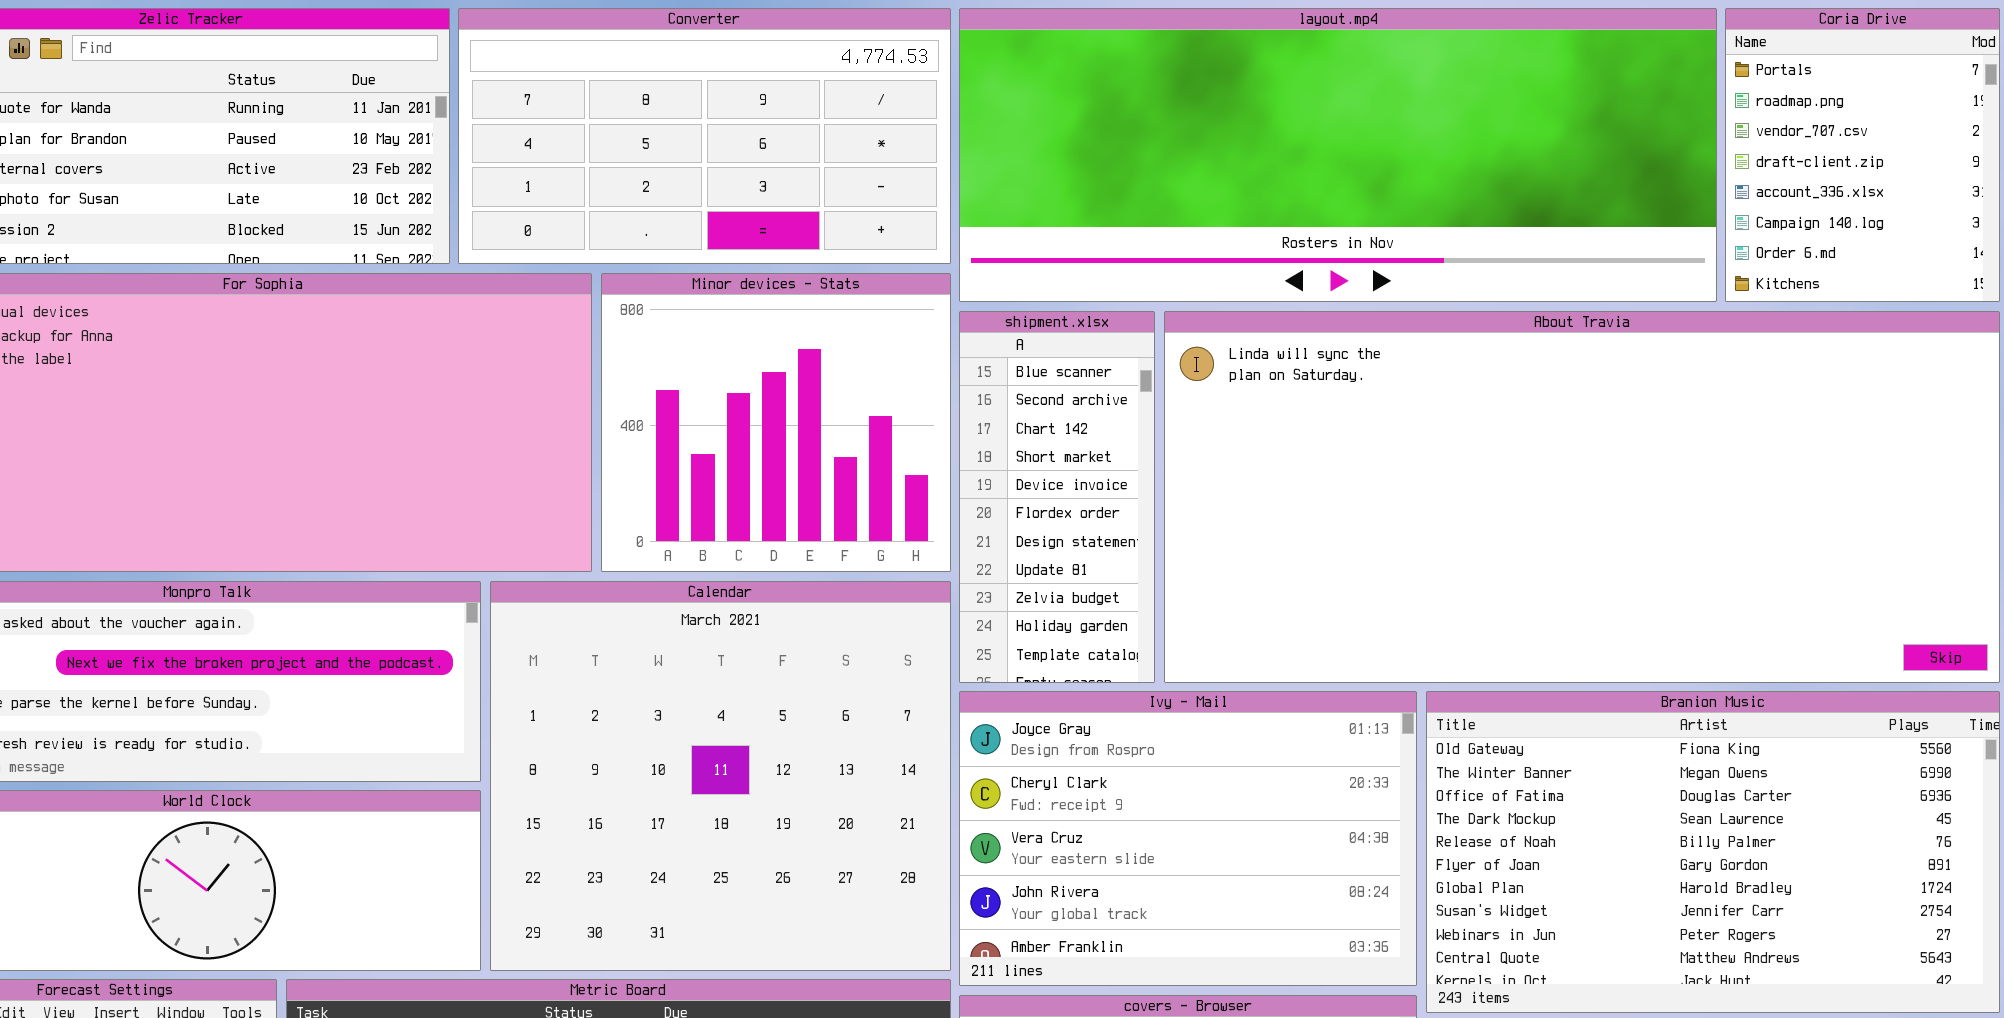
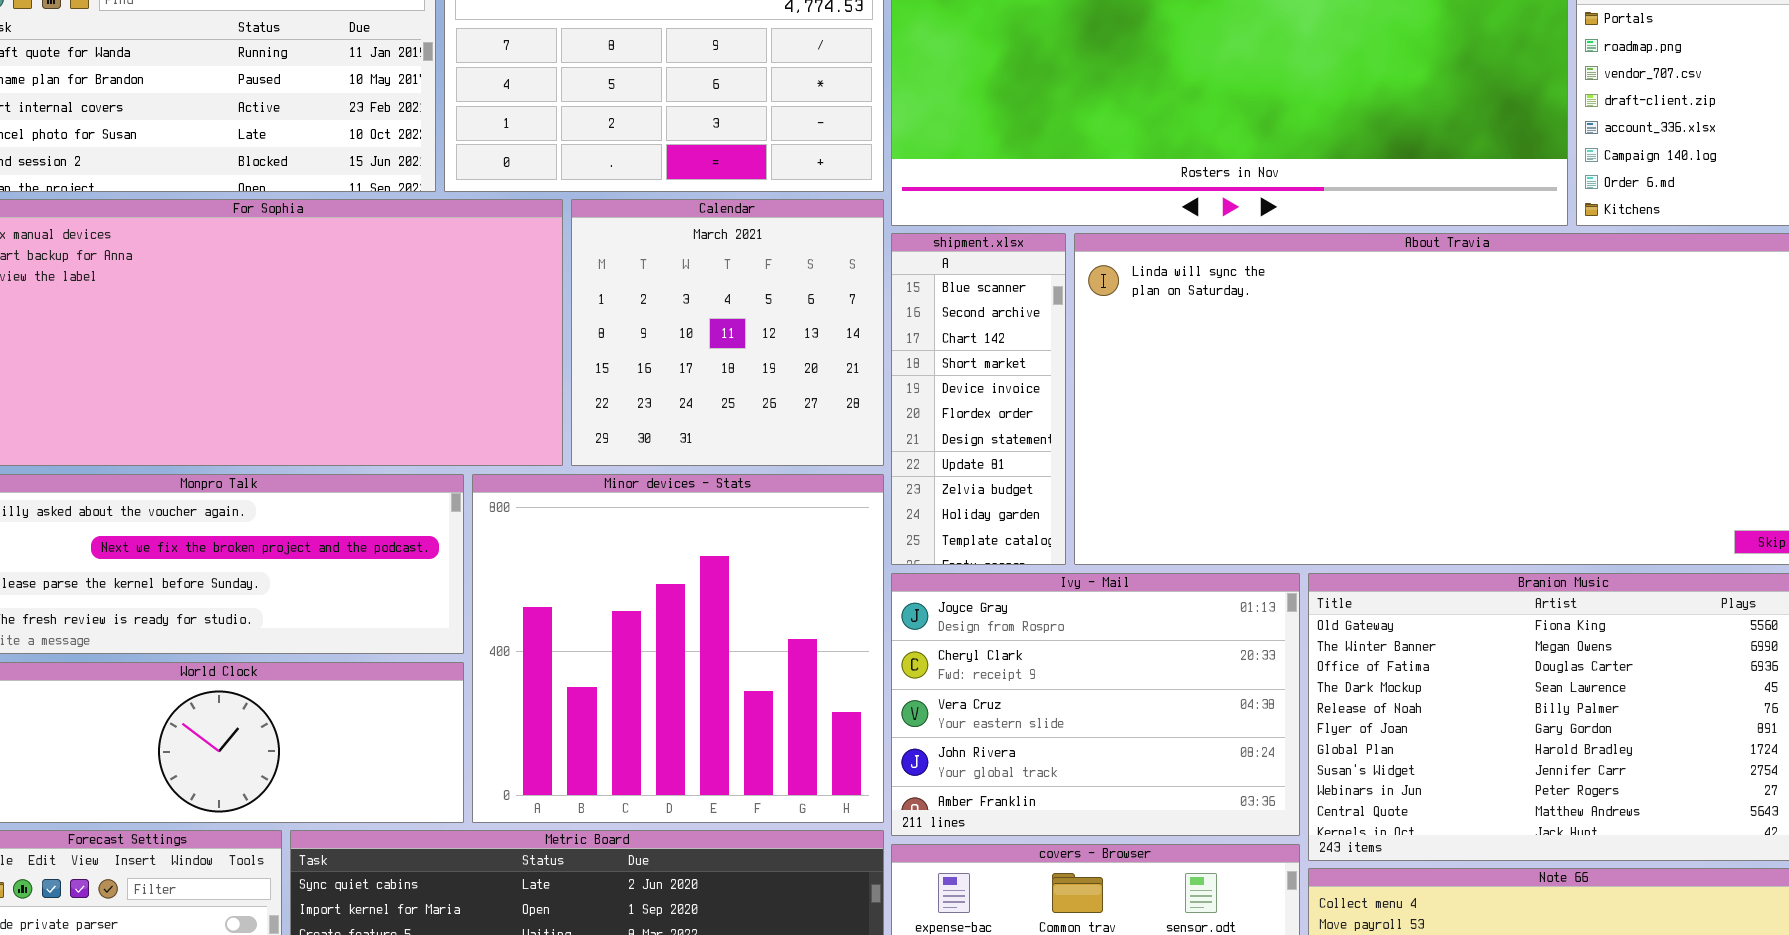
Minor devices - Stats: [601,273,951,572] -> [472,474,884,823], moved, resized
Calendar: [490,581,951,971] -> [571,199,884,466], moved, resized

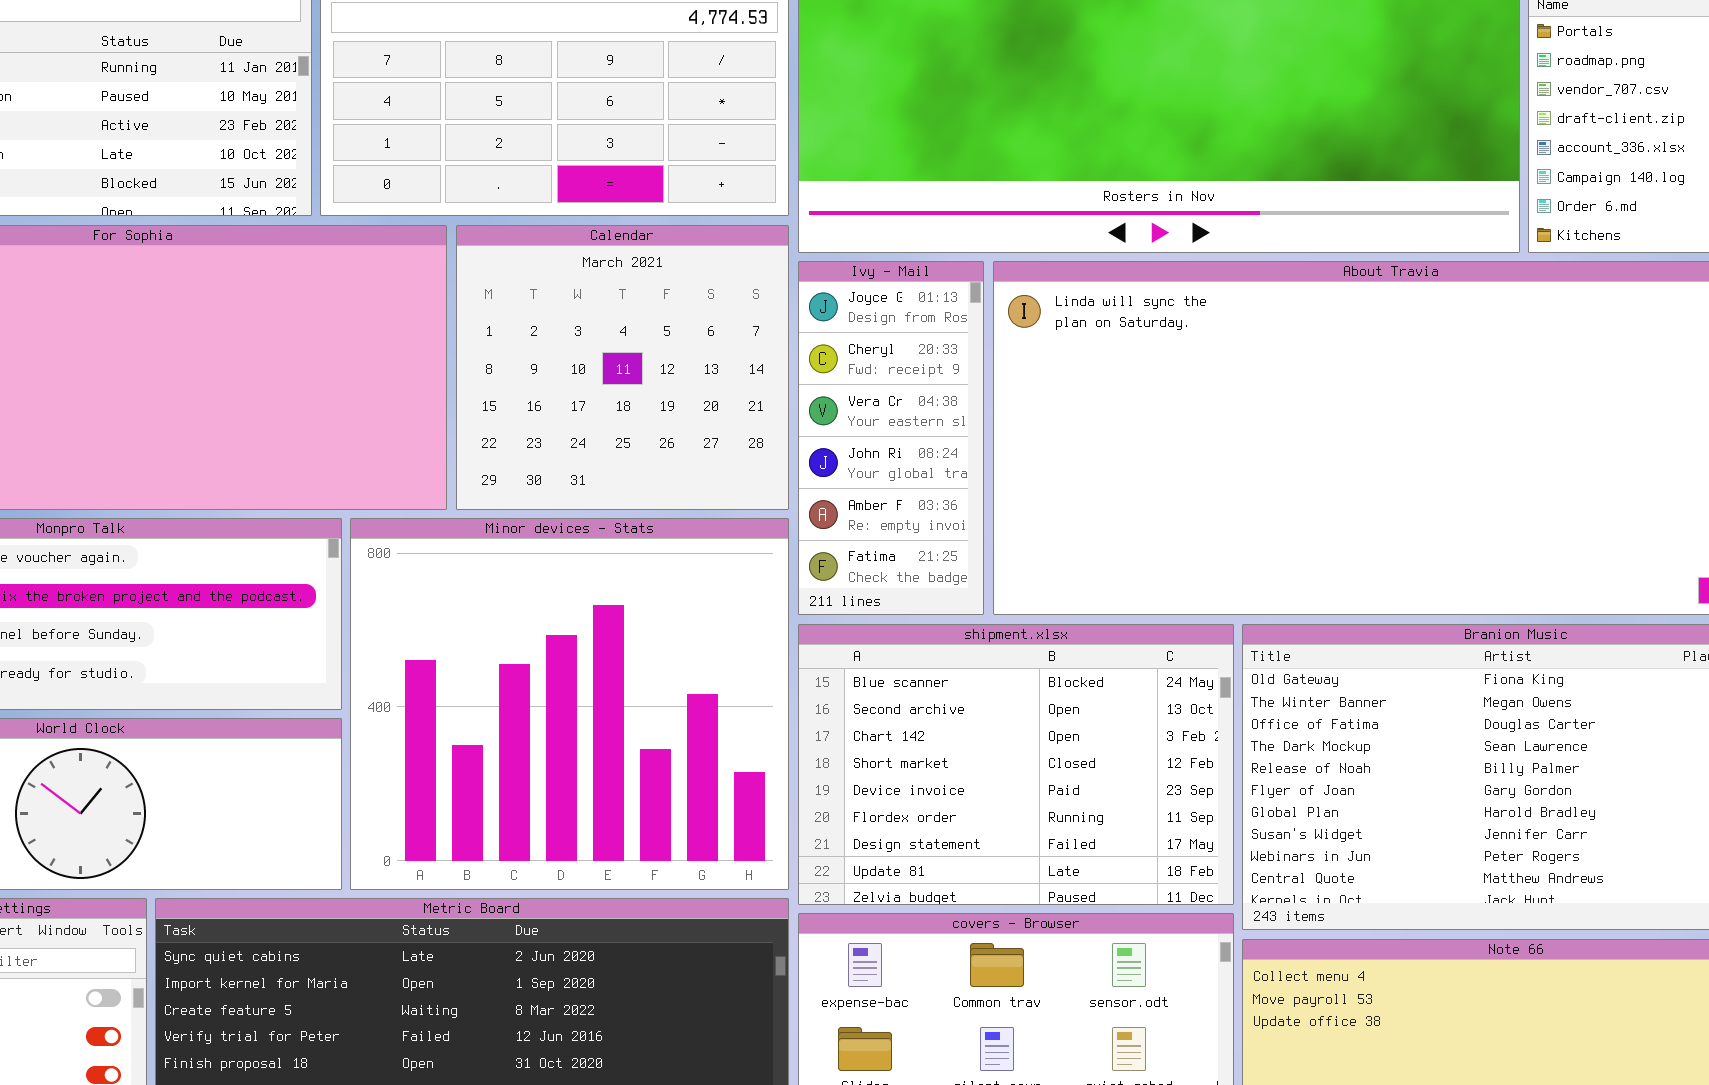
shipment.xlsx: [891,233,1066,565] -> [798,624,1234,905], moved, resized
Ivy - Mail: [891,573,1300,836] -> [798,261,984,615], moved, resized

